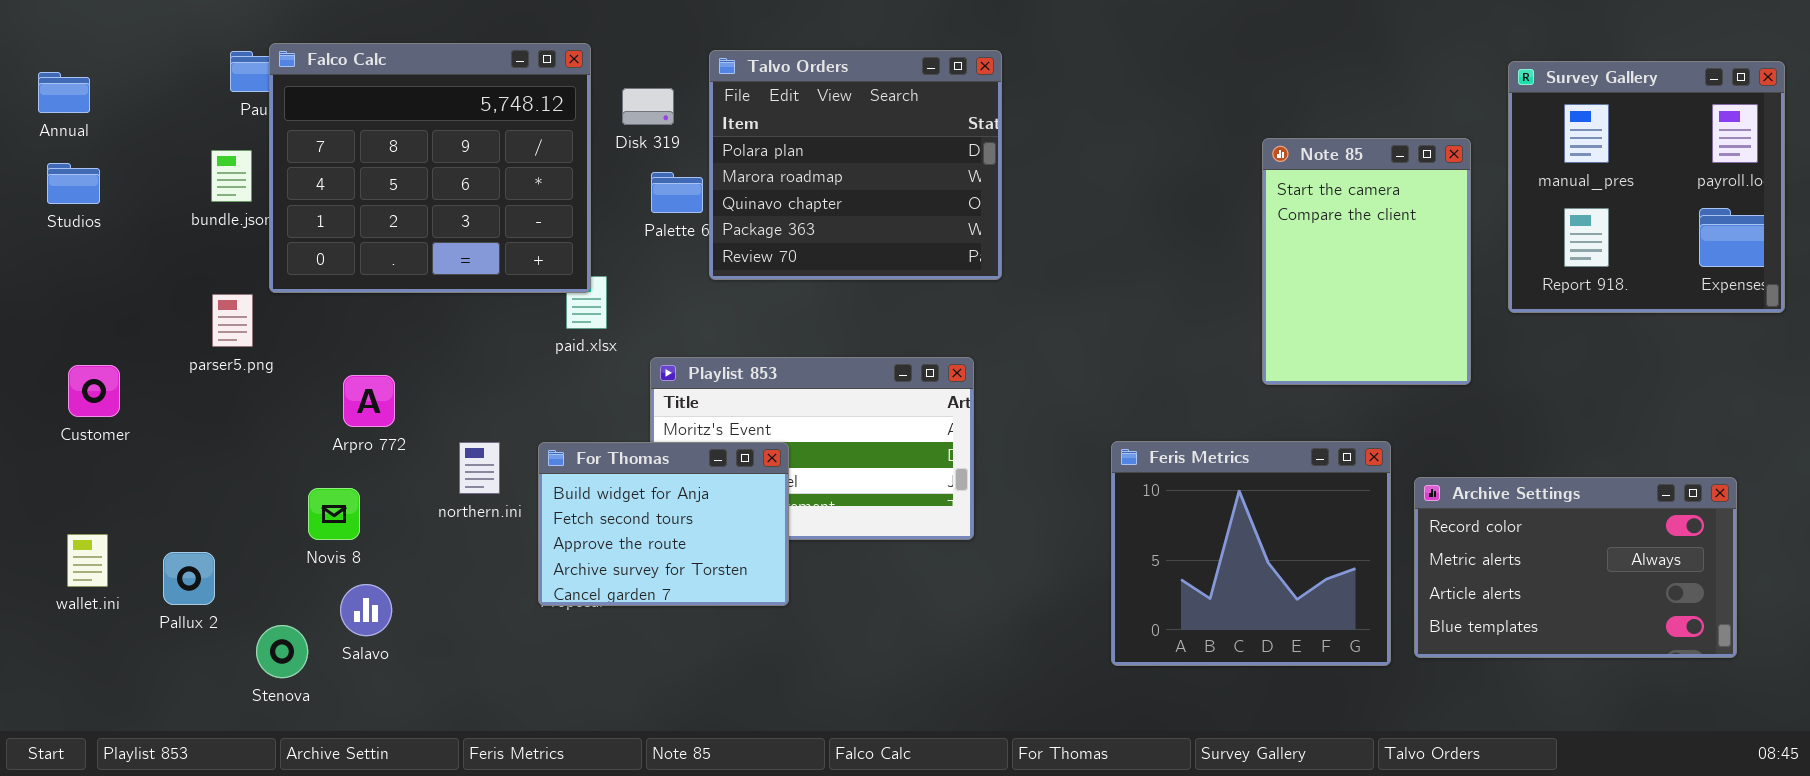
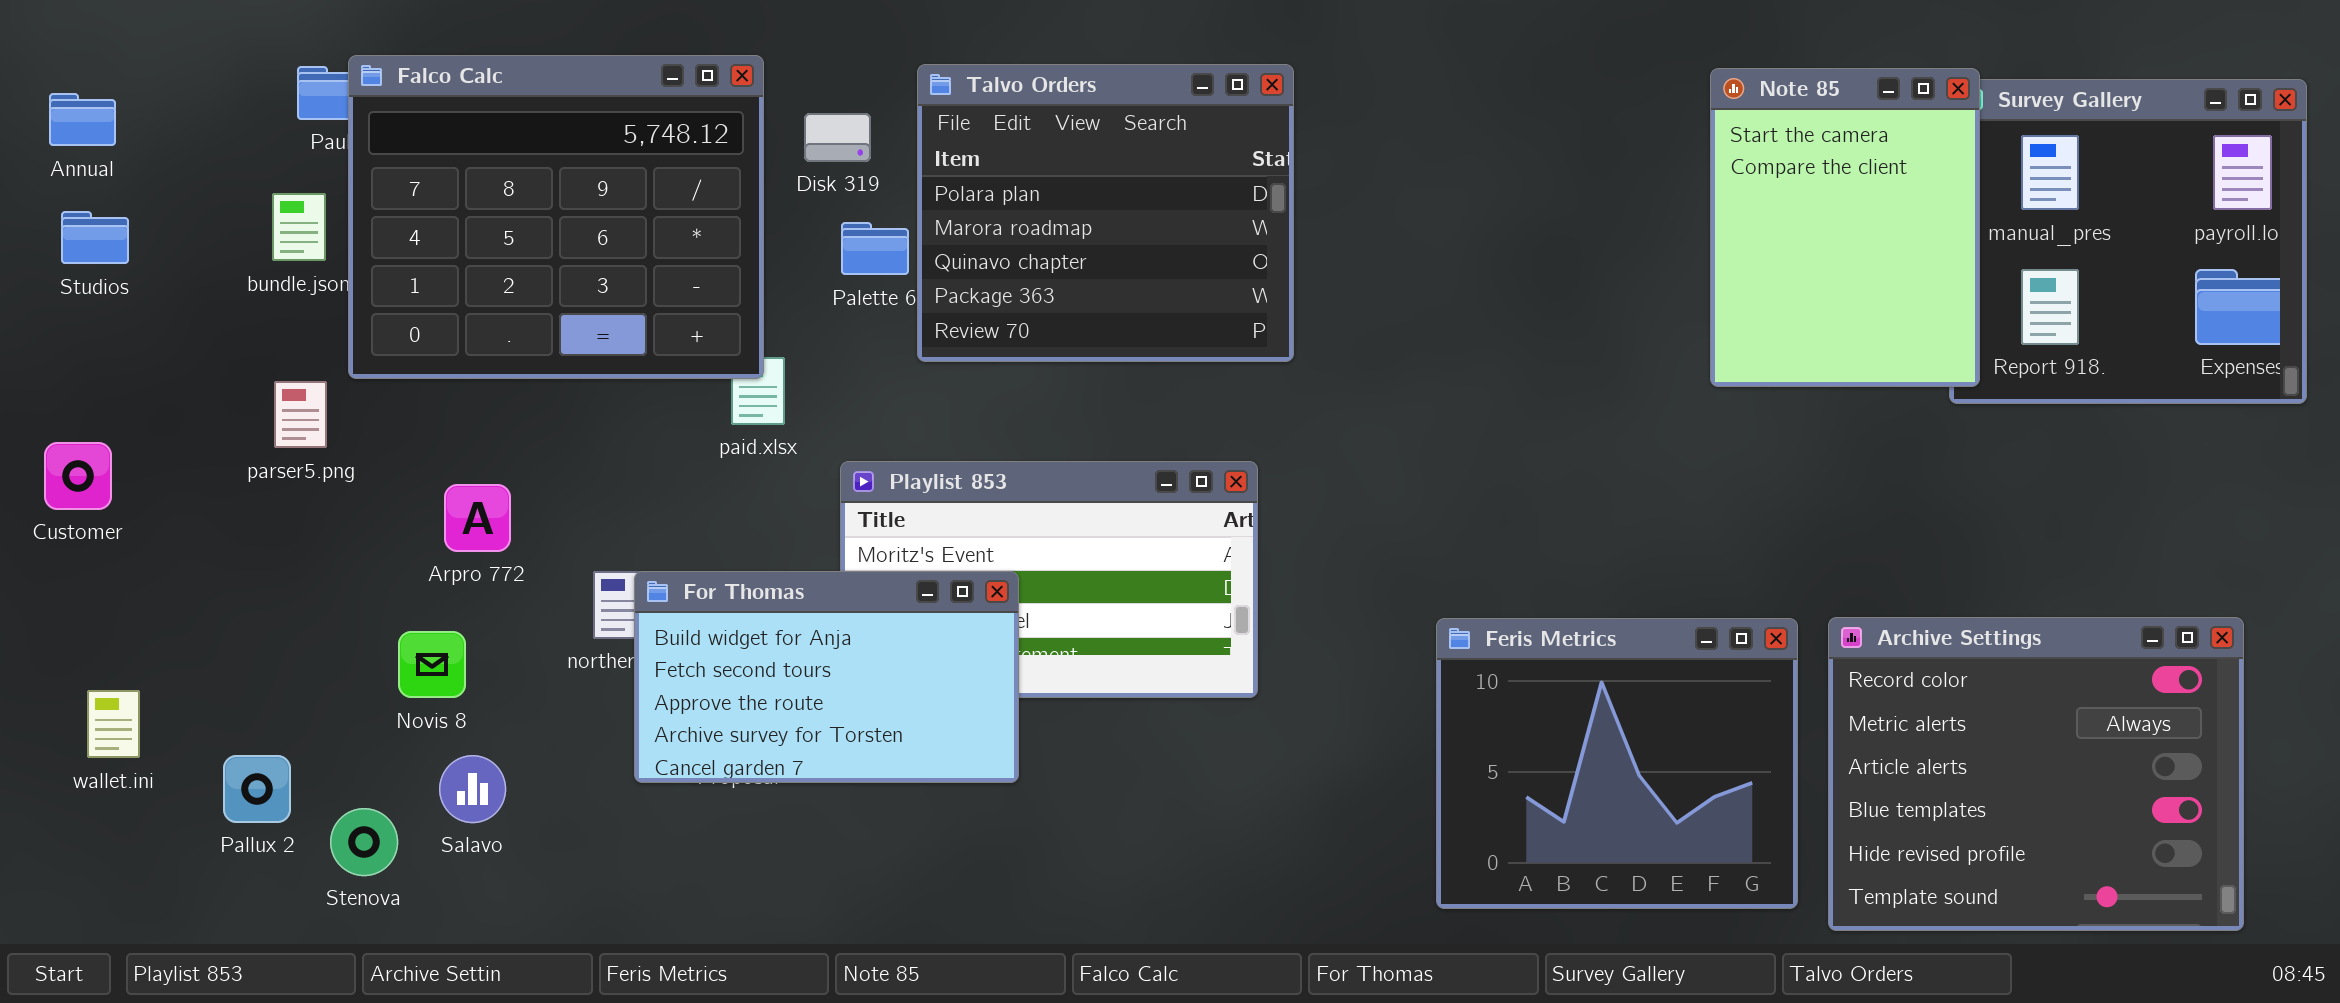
Note 85: [1262,138,1471,385] -> [1710,68,1980,387], moved
Customer: [68,365,120,417] -> [44,442,112,510], moved
Feris Metrics: [1111,441,1391,666] -> [1436,618,1798,909], moved
For Thomas: [538,442,789,606] -> [634,571,1019,783], resized
Archive Settings: [1414,477,1737,658] -> [1828,617,2244,931], resized
Pallux 2: [163,552,215,605] -> [223,755,291,823], moved

